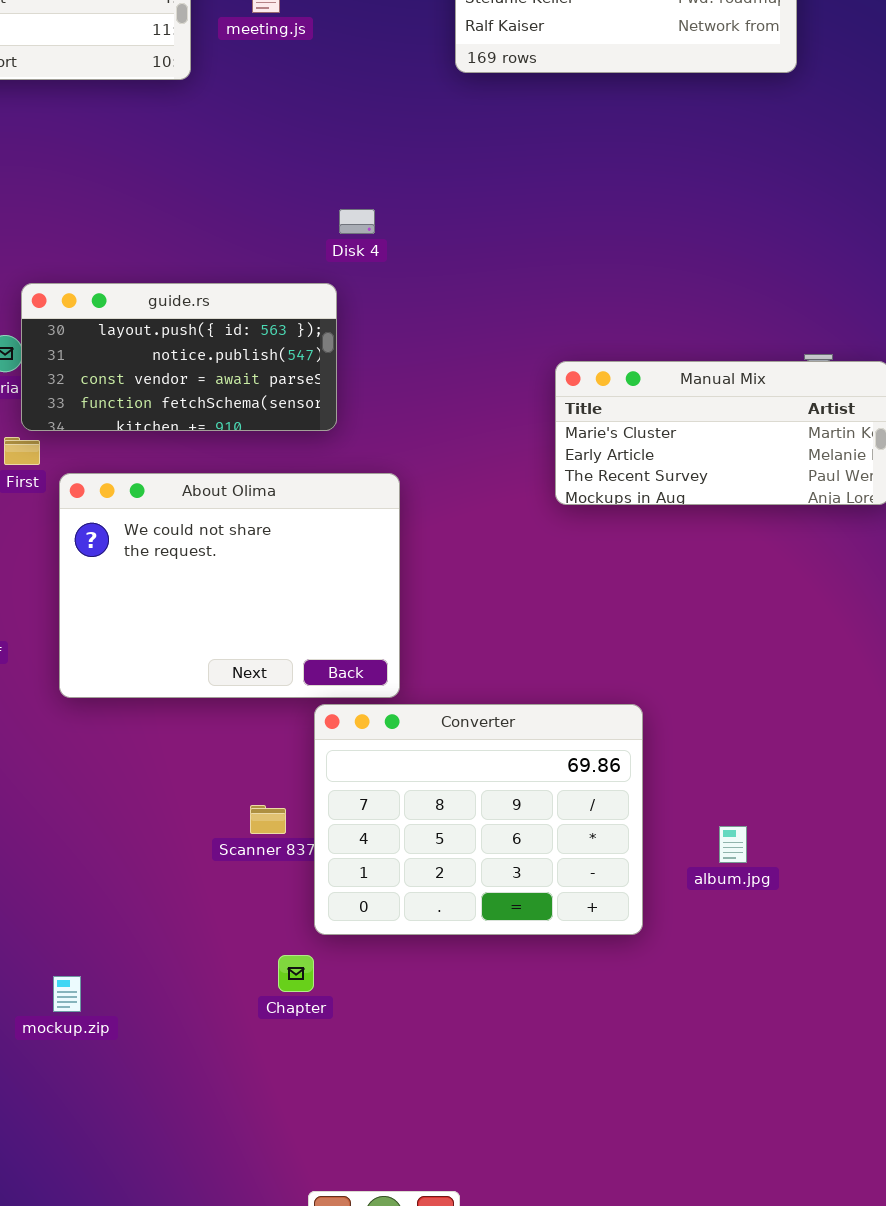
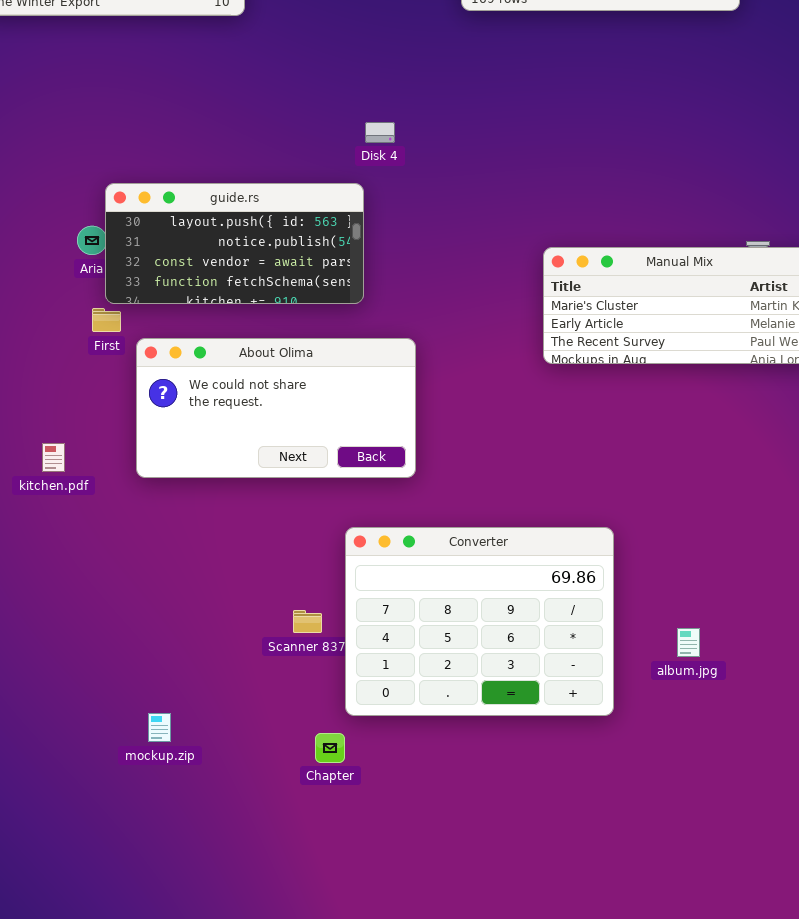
About Olima: [59,473,400,698] -> [136,338,416,478], resized
mockup.zip: [53,976,81,1012] -> [148,713,171,742], moved

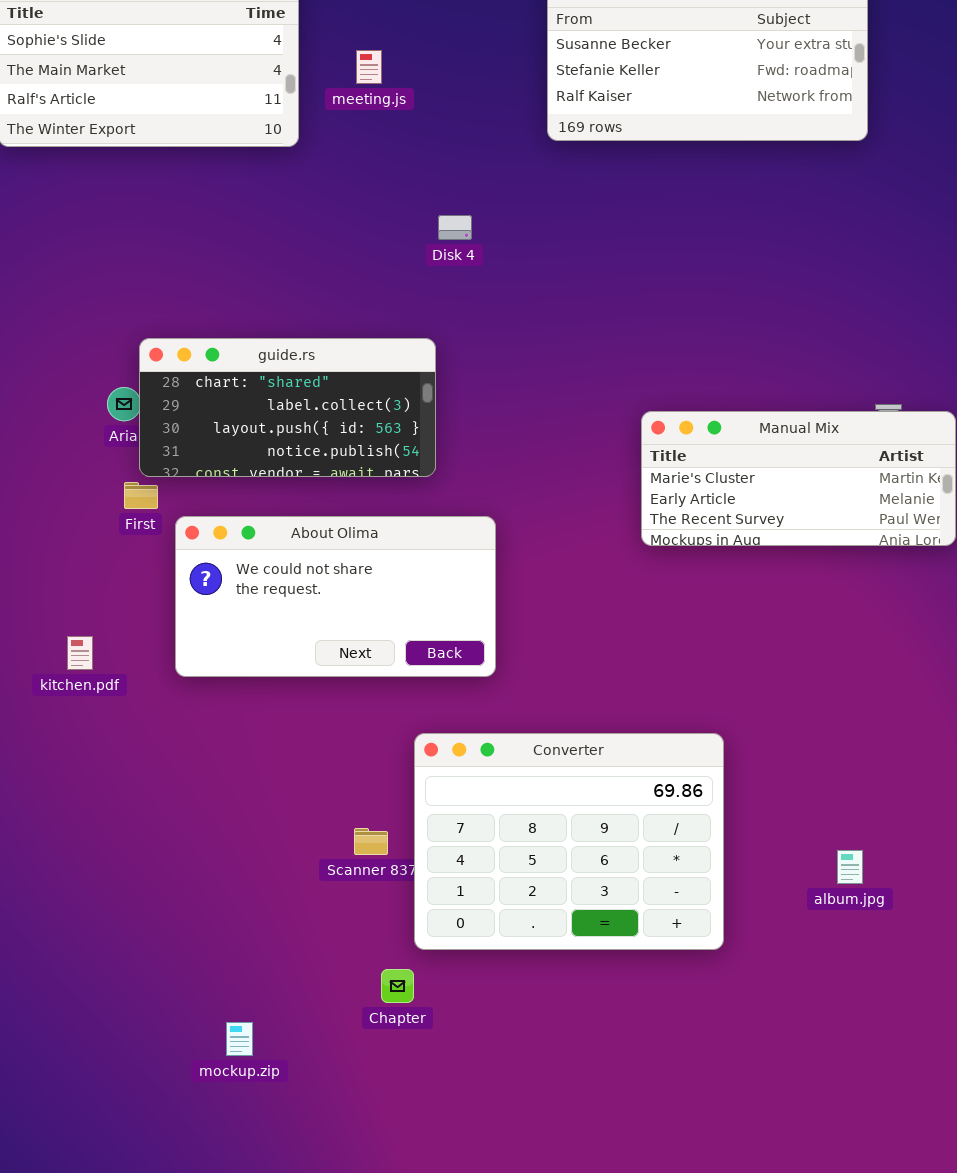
Disk 4: [365,122,395,143] -> [438,215,472,240], moved
guide.rs: [105,183,364,304] -> [139,338,436,477], scrolled up 2 rows
album.jpg: [677,628,700,657] -> [837,850,863,884], moved
mockup.zip: [148,713,171,742] -> [226,1022,253,1056], moved

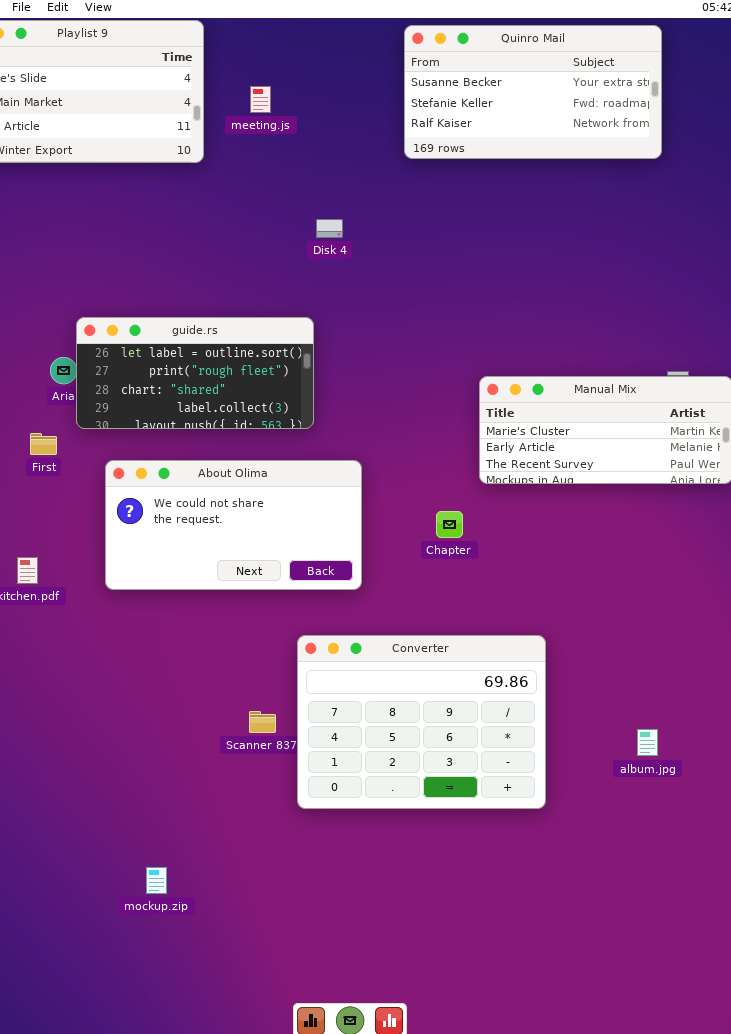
guide.rs: [139,338,436,477] -> [76,317,314,429], scrolled up 2 rows
First: [124,482,158,509] -> [30,433,57,455], moved
Chapter: [381,969,414,1003] -> [436,511,463,538], moved

